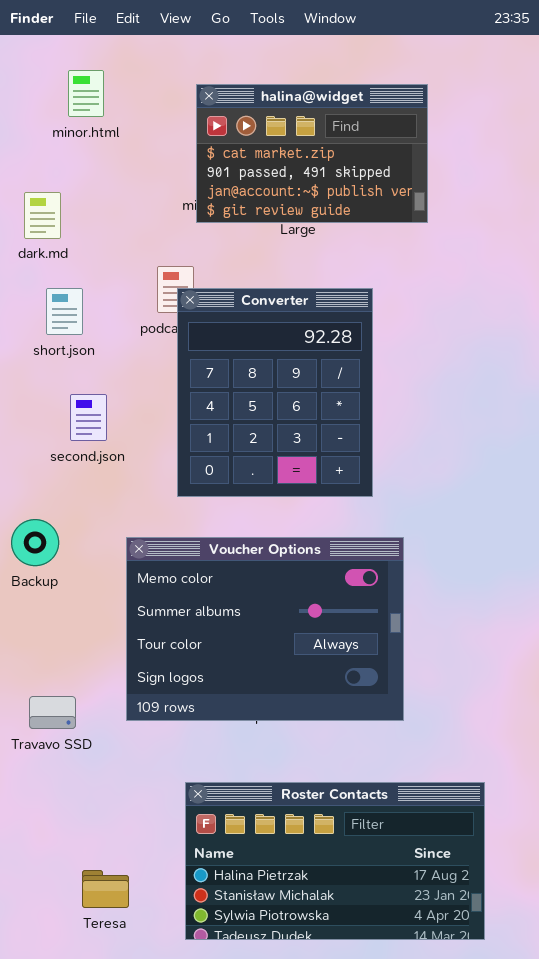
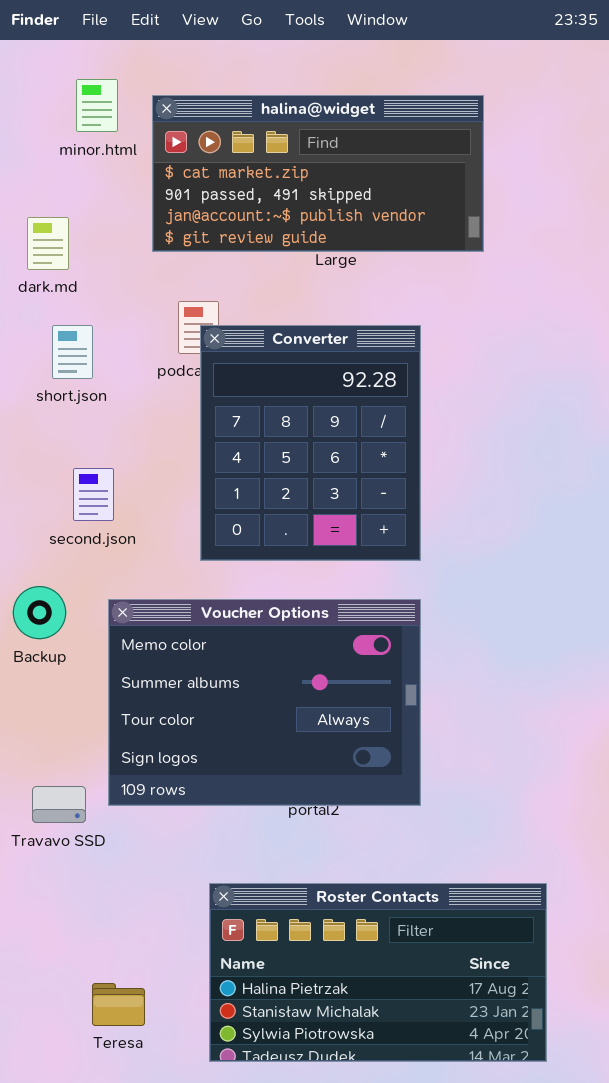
halina@widget: [196,84,428,223] -> [152,95,484,252], resized
second.json: [70,394,107,441] -> [73,468,114,521], moved
Voucher Options: [126,537,404,721] -> [108,599,421,806], moved

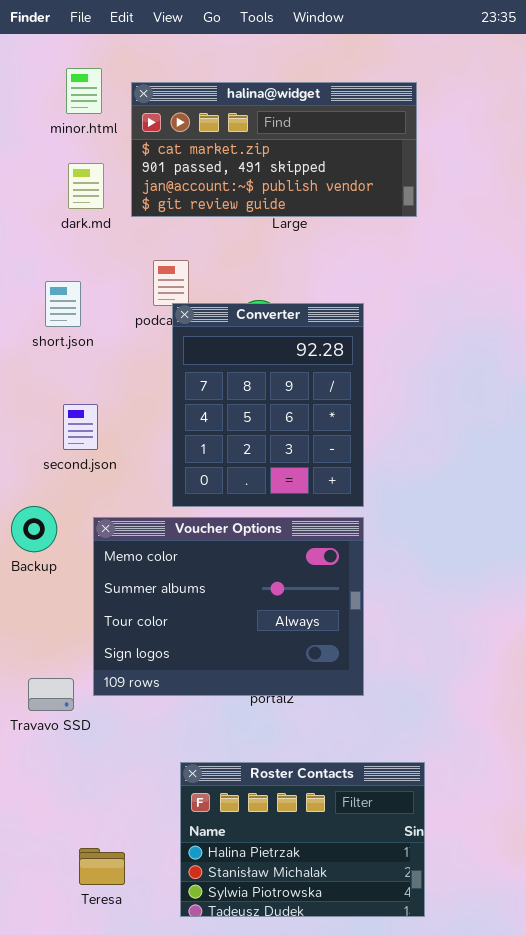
dark.md: [27,217,69,270] -> [68,163,104,209], moved
Converter: [200,325,421,561] -> [172,303,364,507], moved
Roster Contacts: [209,883,547,1062] -> [180,762,425,917], resized

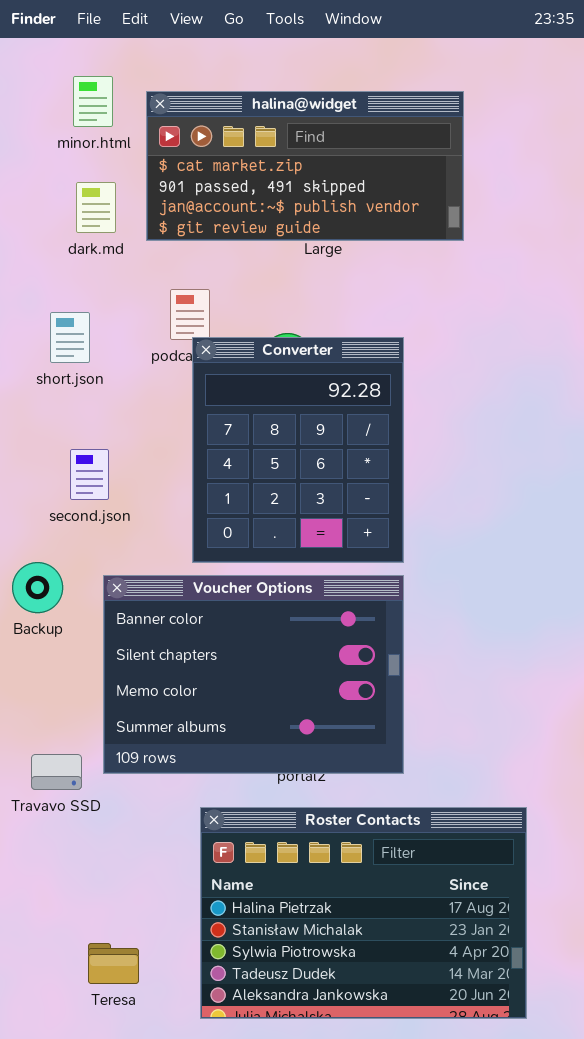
Voucher Options: [93,517,364,696] -> [103,575,404,774], scrolled up 2 rows
Roster Contacts: [180,762,425,917] -> [200,807,527,1019], resized

